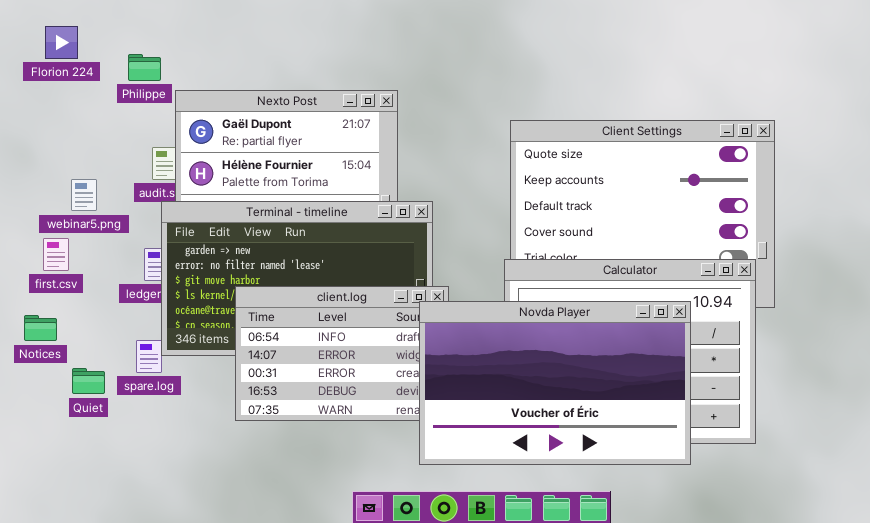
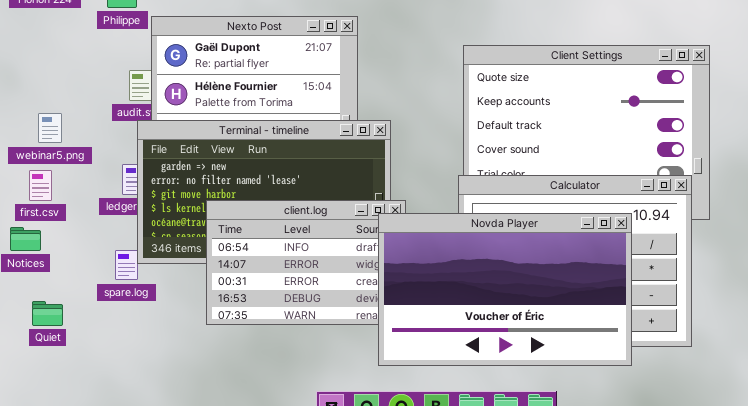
webinar5.png: [71,179,97,211] -> [38,113,62,143], moved
first.csv: [43,238,69,271] -> [29,170,52,201], moved
Quiet: [72,368,105,394] -> [32,301,63,326], moved

